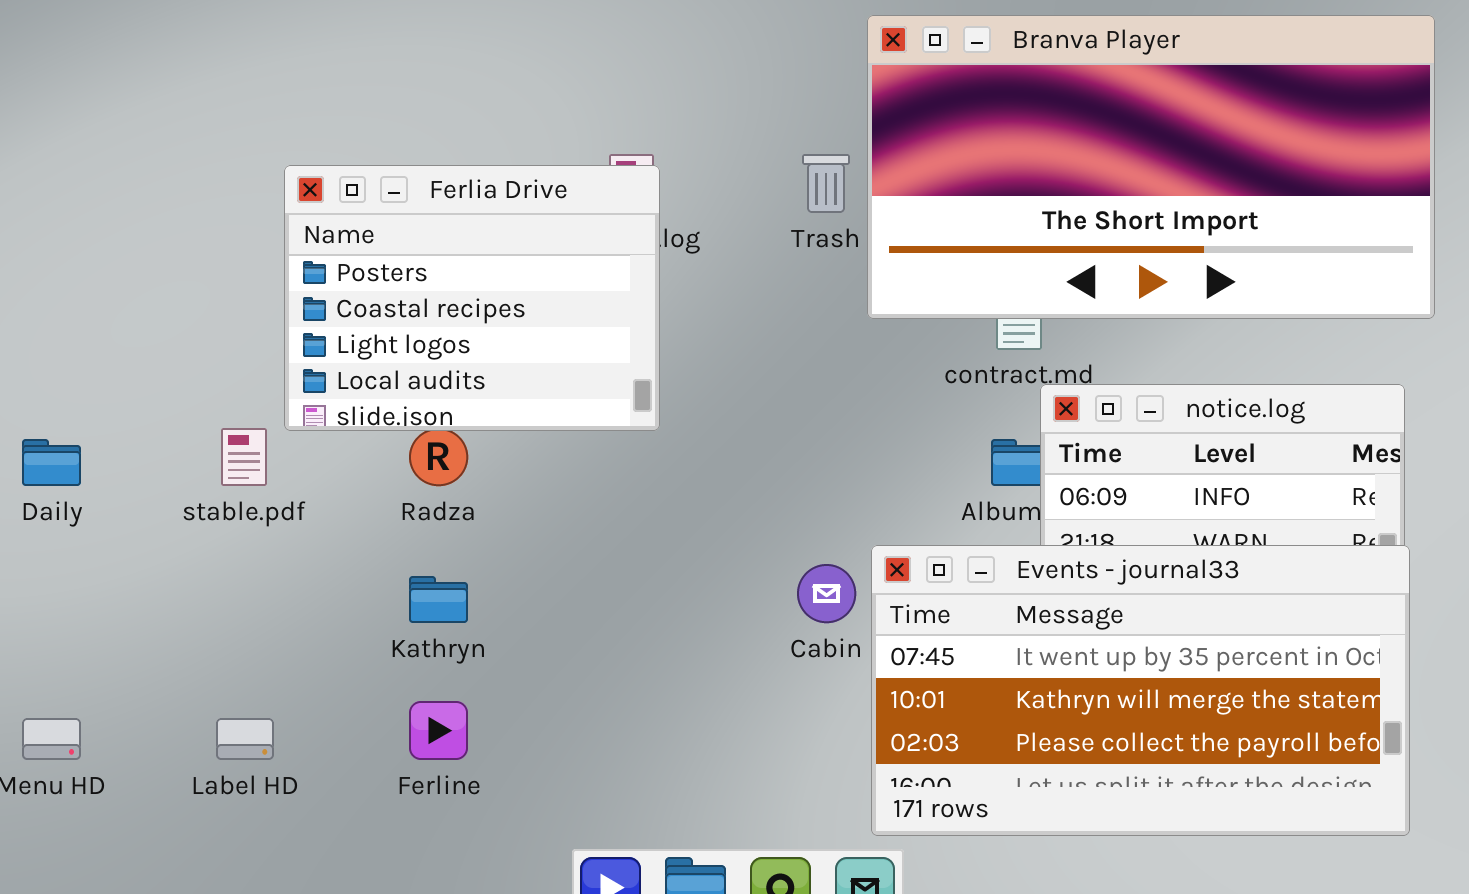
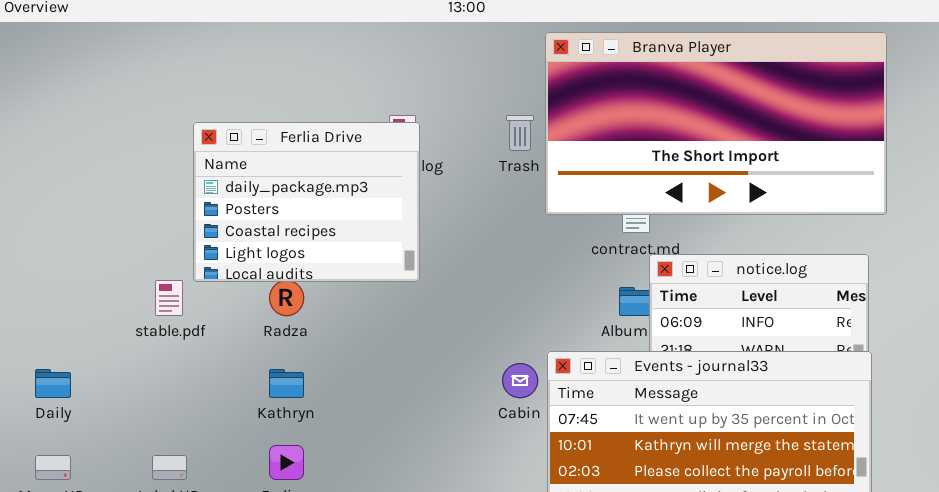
Ferlia Drive: [284,165,660,431] -> [193,122,420,282], scrolled up 1 row
Daily: [22,439,81,486] -> [35,369,71,398], moved

